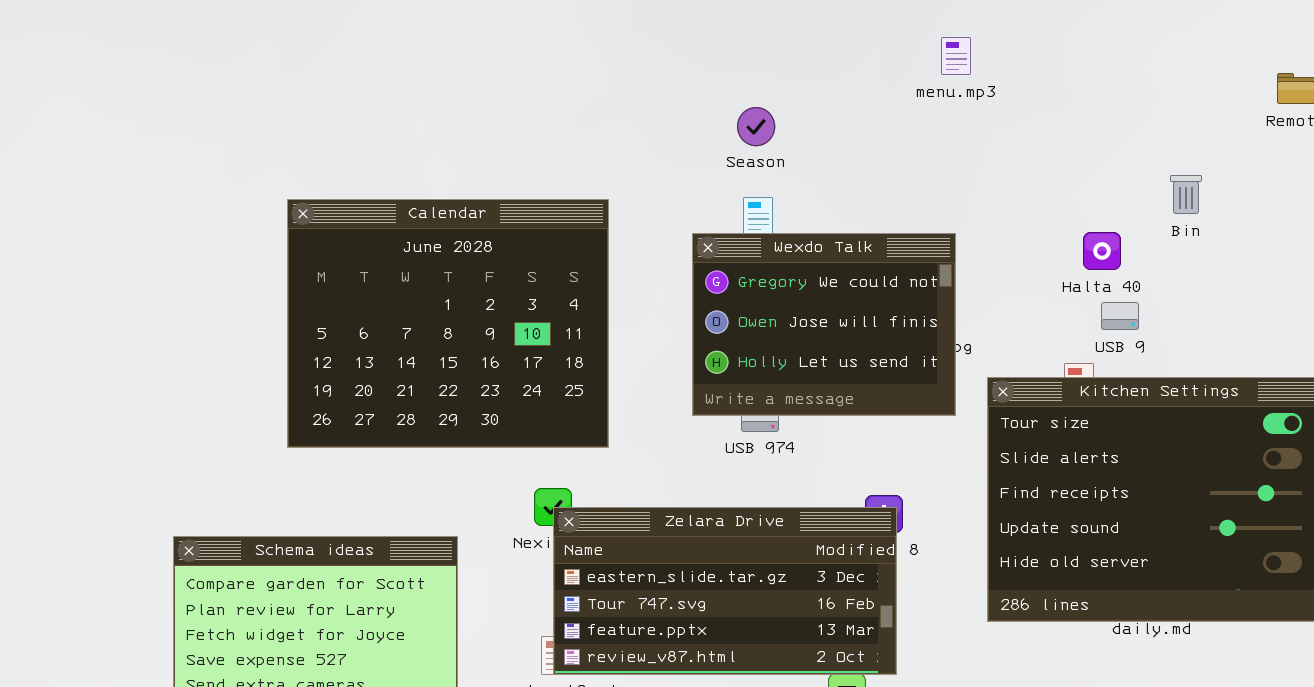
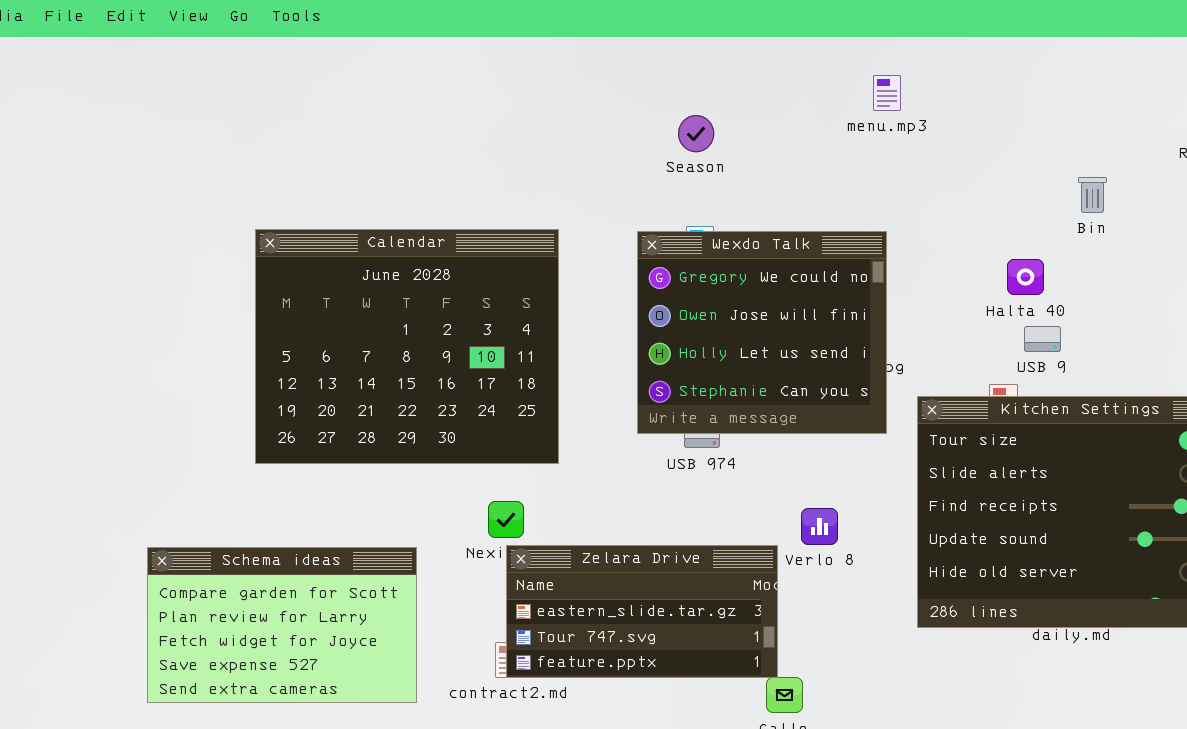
Season: [737,107,775,146] -> [678,115,714,152], moved
Bin: [1170,175,1202,214] -> [1078,177,1107,213], moved
Wexdo Talk: [692,233,956,416] -> [637,231,887,434], resized
Zelara Drive: [553,507,897,675] -> [506,545,778,678], resized

